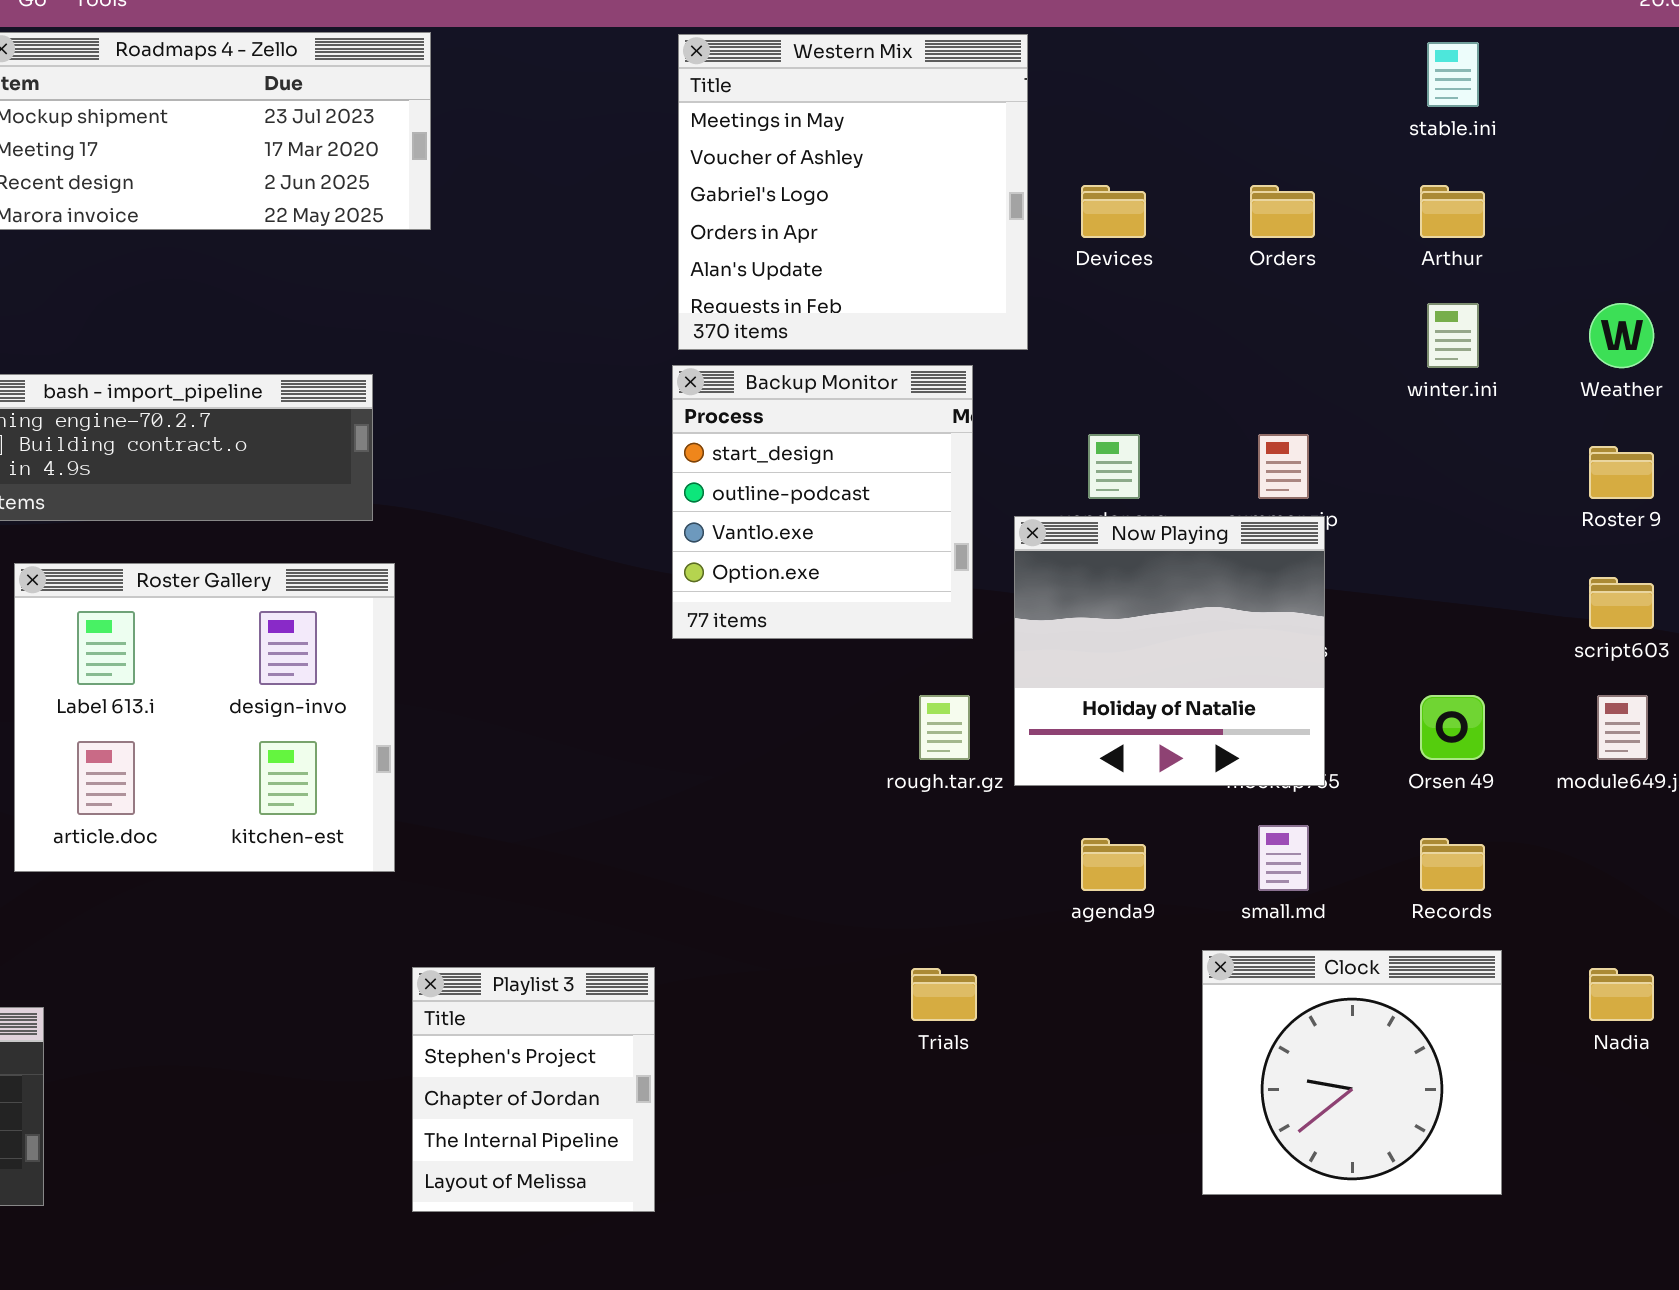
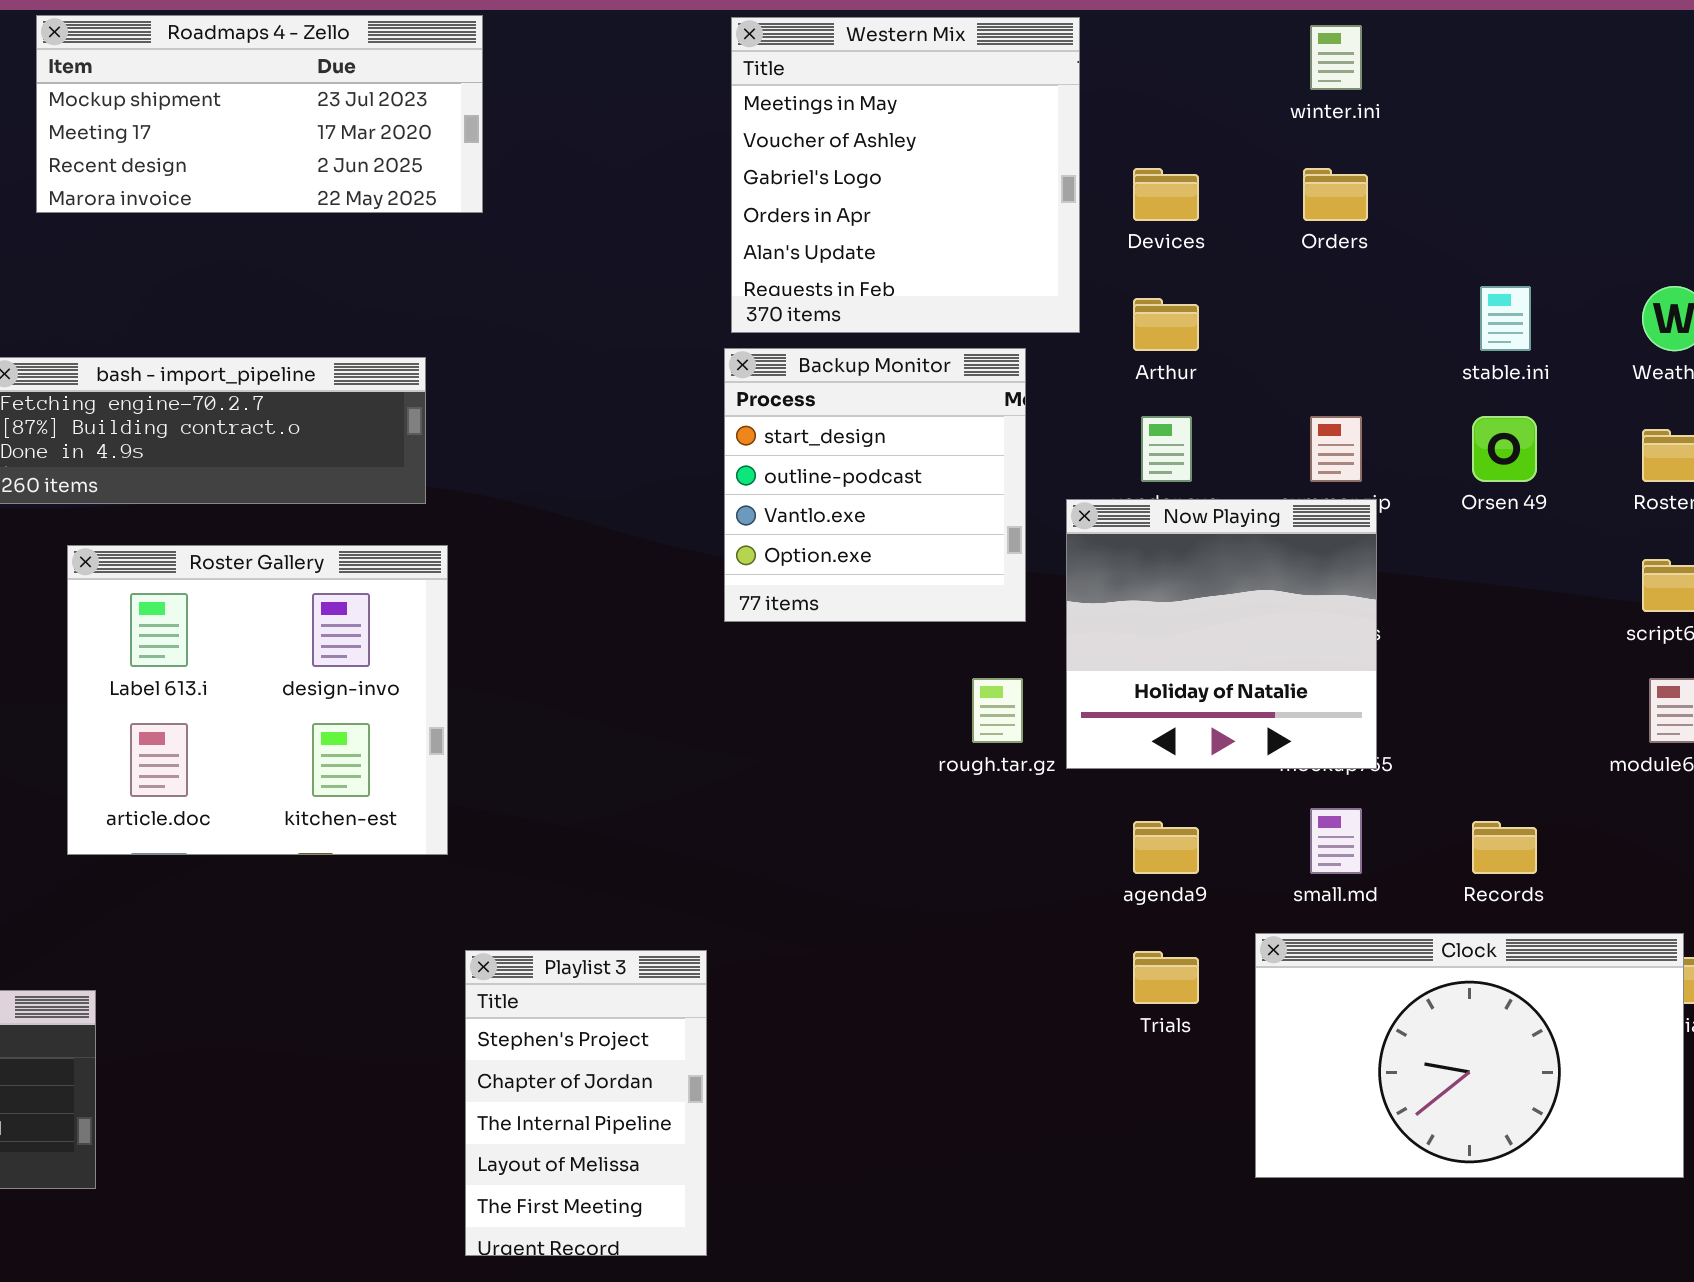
stable.ini: [1427,42,1479,107] -> [1480,286,1531,351], moved
Arthur: [1420,185,1485,238] -> [1133,298,1199,351], moved
winter.ini: [1427,303,1479,368] -> [1310,25,1362,90], moved
Orsen 49: [1420,695,1485,760] -> [1472,416,1537,482], moved
Clock: [1202,950,1502,1195] -> [1255,933,1684,1178], resized
Playlist 3: [412,967,655,1212] -> [465,950,707,1256], resized
Trials: [911,968,977,1021] -> [1133,951,1199,1004], moved

